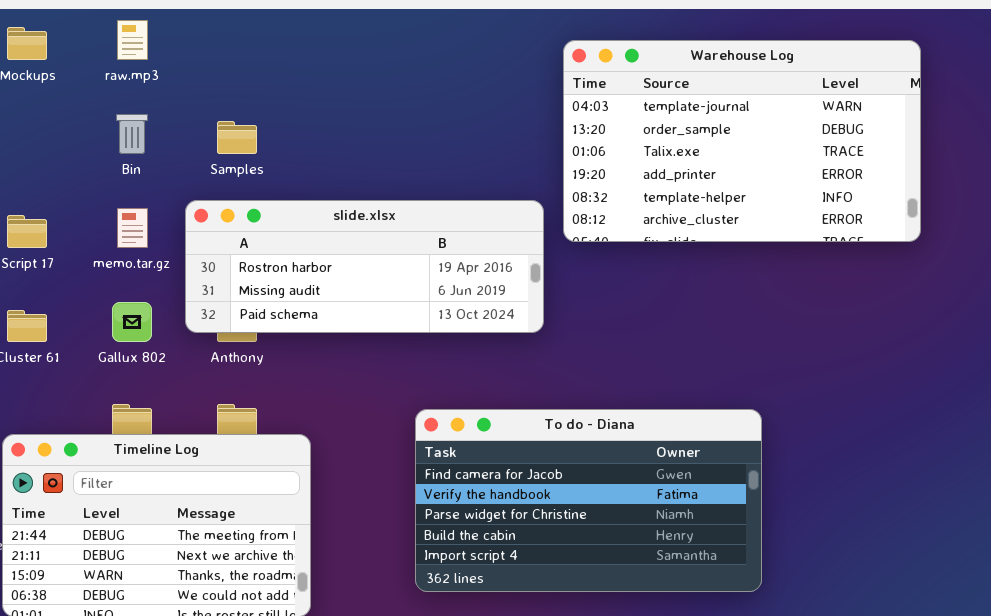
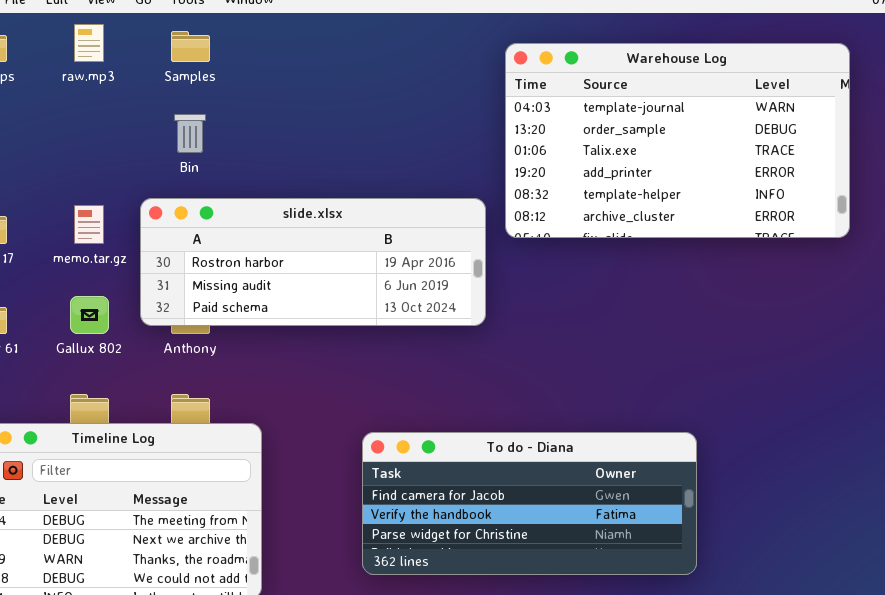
Bin: [116,114,148,154] -> [174,114,206,153], moved
Samples: [217,121,257,154] -> [171,31,210,62], moved
To do - Diana: [415,409,762,592] -> [362,432,697,575], resized

